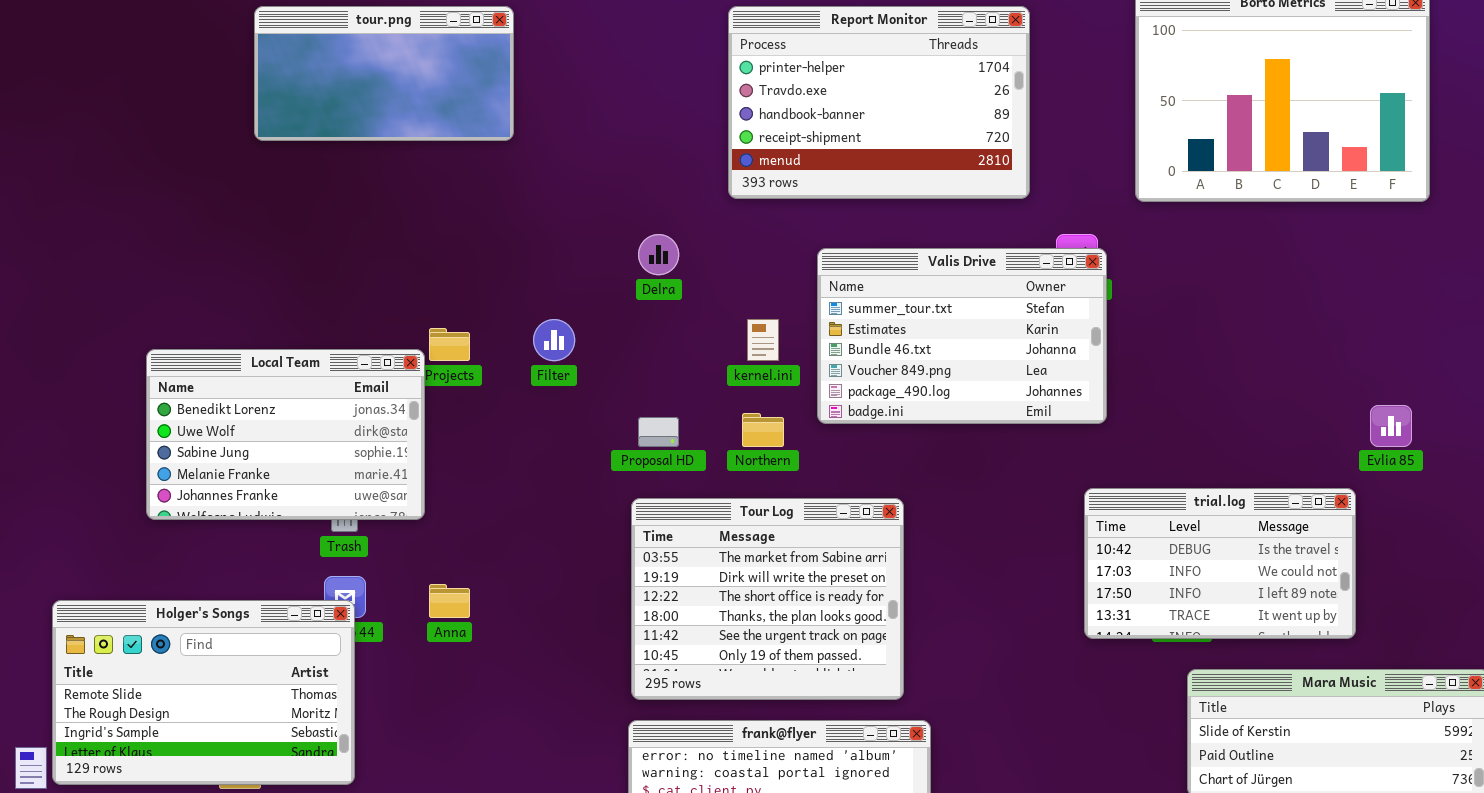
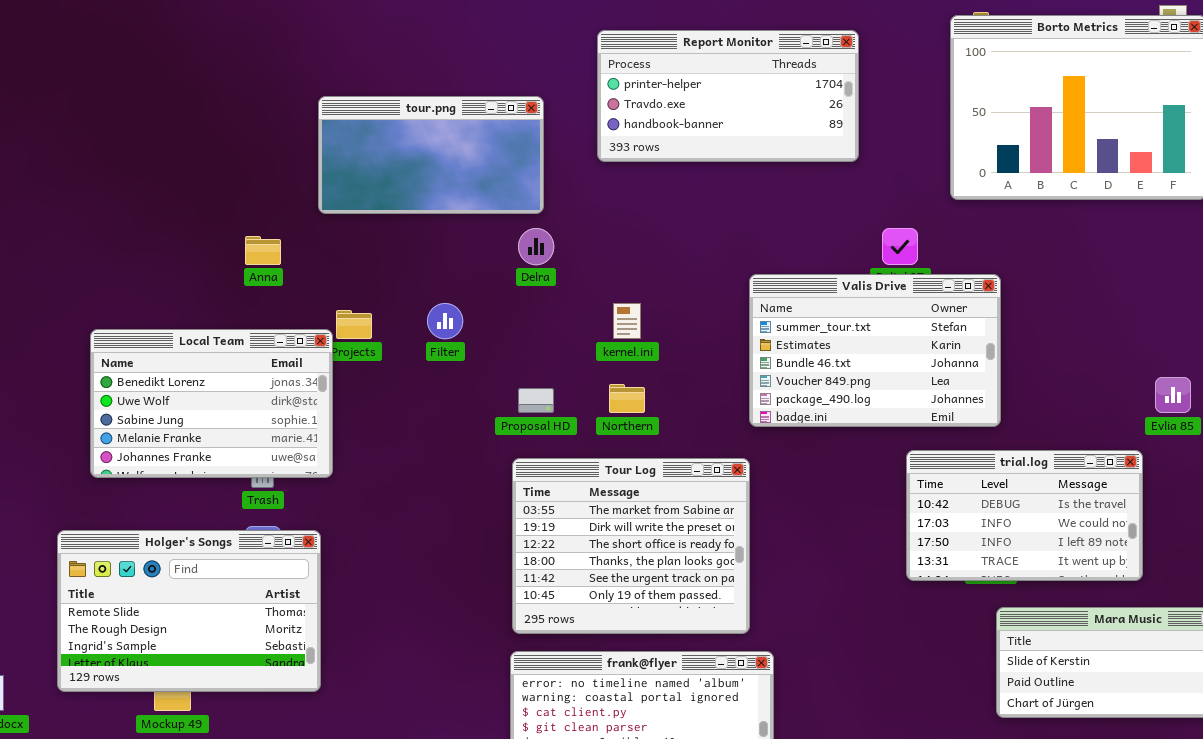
tour.png: [254,6,514,141] -> [318,96,544,214], moved
Report Monitor: [728,6,1030,199] -> [597,30,859,162], resized
Valis Drive: [817,248,1107,424] -> [749,274,1001,427], moved
Anna: [429,584,470,618] -> [245,236,281,265], moved
Holger's Songs: [52,600,355,785] -> [57,530,321,692], moved

